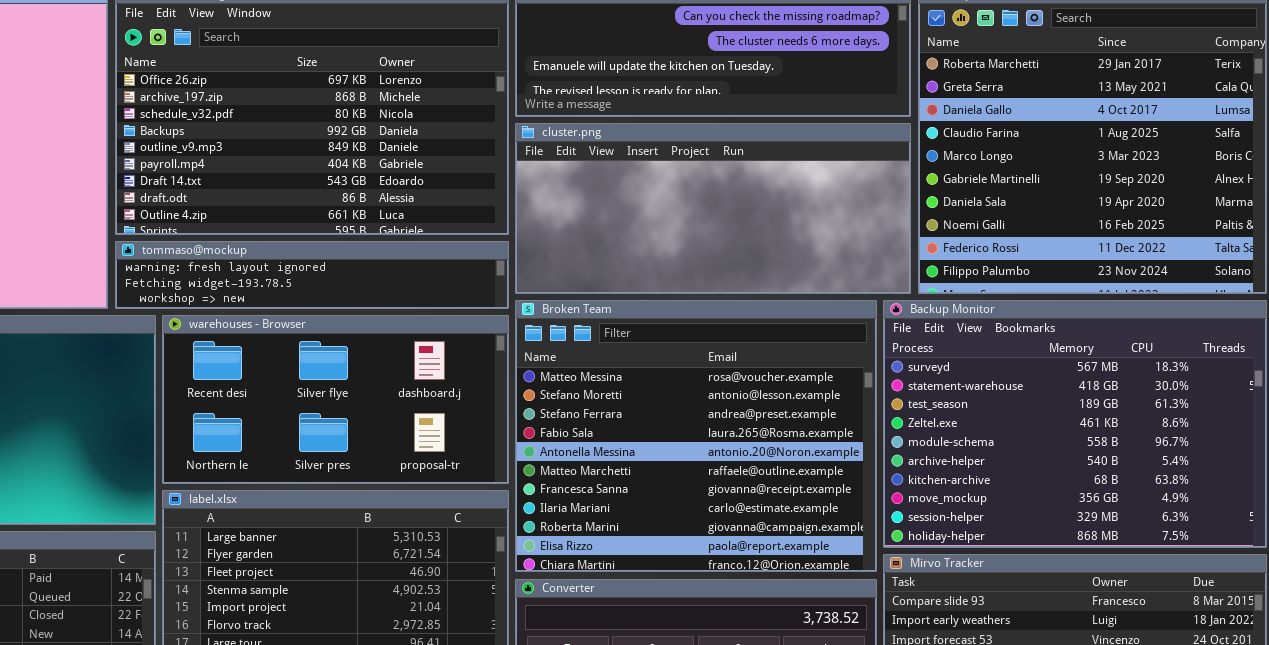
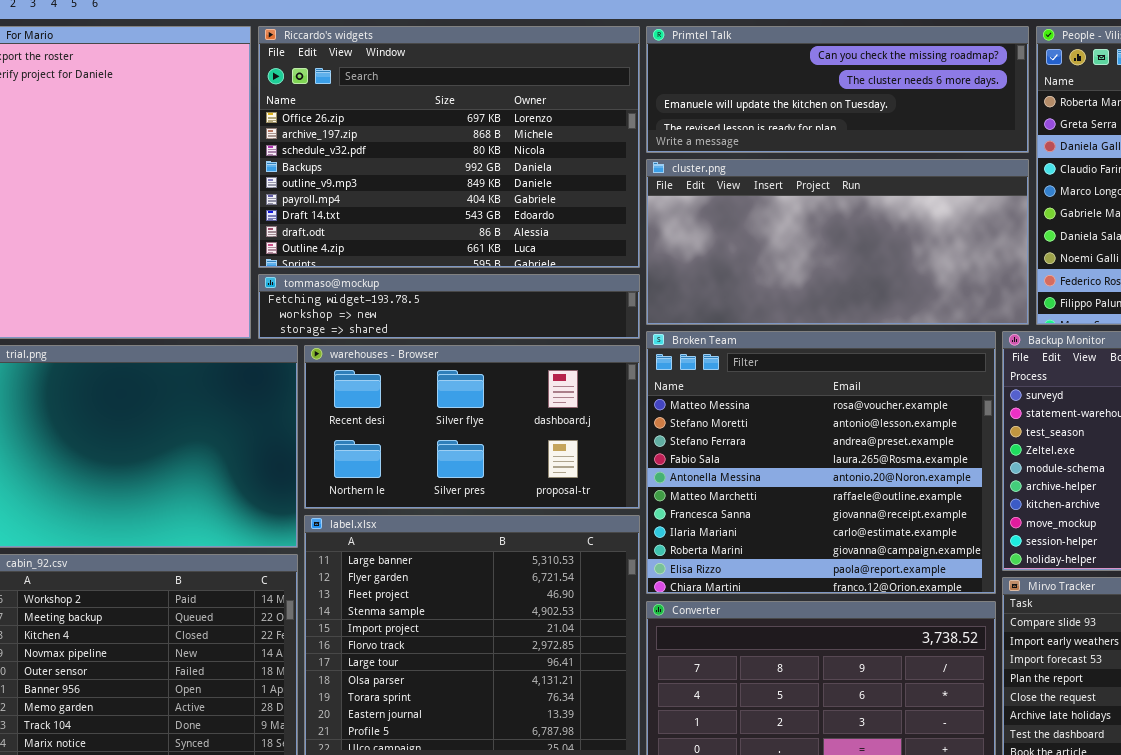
tommaso@mockup: [115,241,509,309] -> [258,274,640,339], scrolled down 1 row

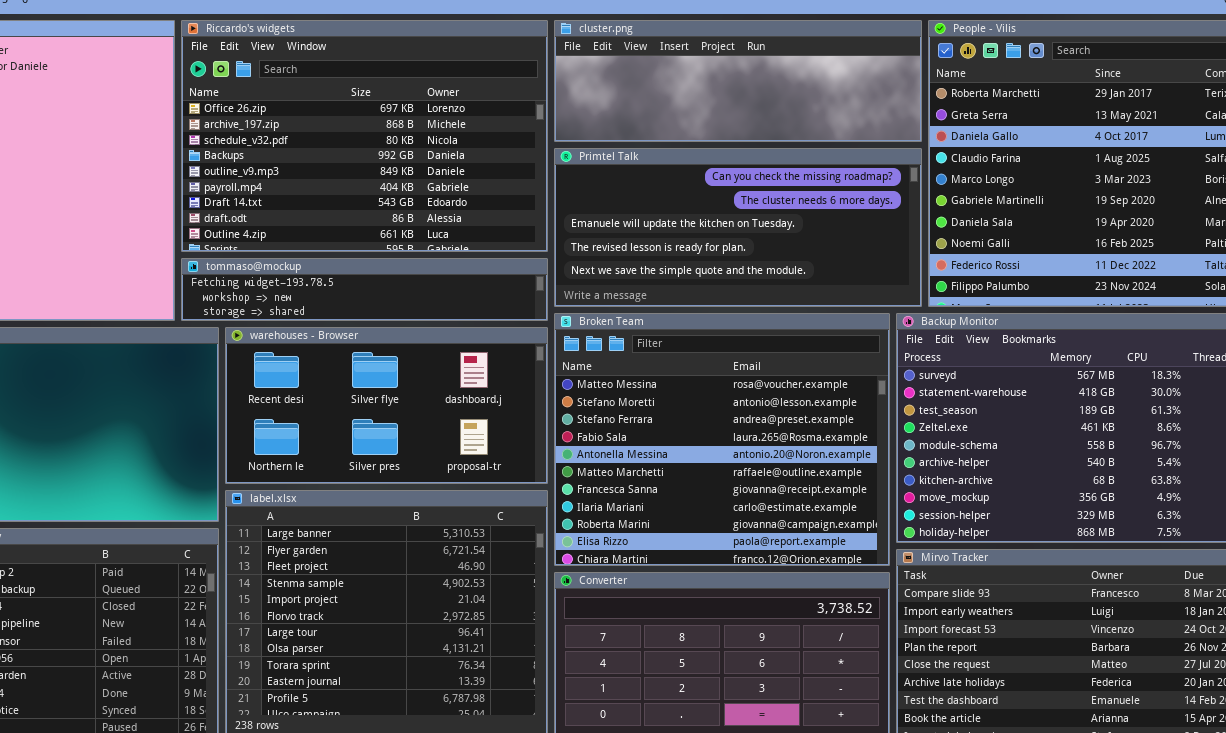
Primtel Talk: [646,26,1029,153] -> [554,148,922,307], moved, resized
cluster.png: [646,159,1029,325] -> [554,20,922,142], moved, resized

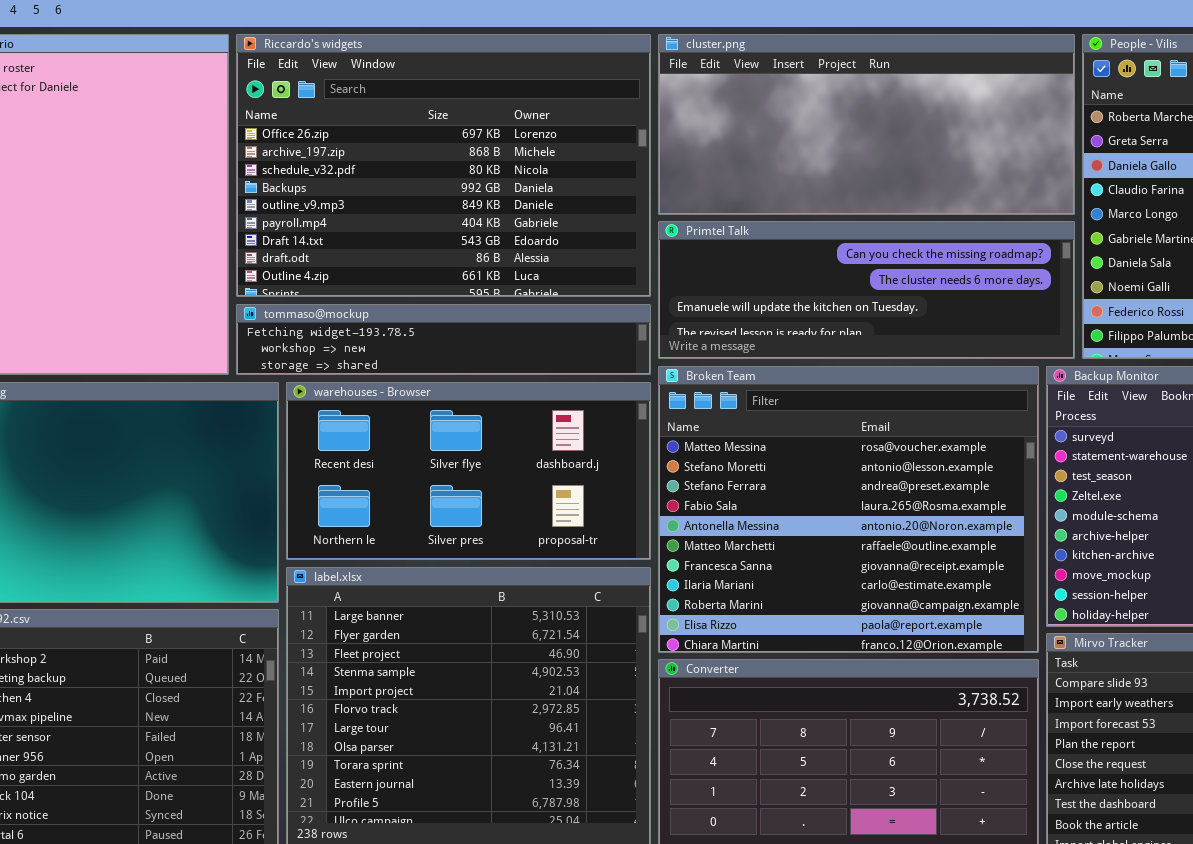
cluster.png: [554,20,922,142] -> [658,34,1075,215], resized
Primtel Talk: [554,148,922,307] -> [658,221,1075,359], resized

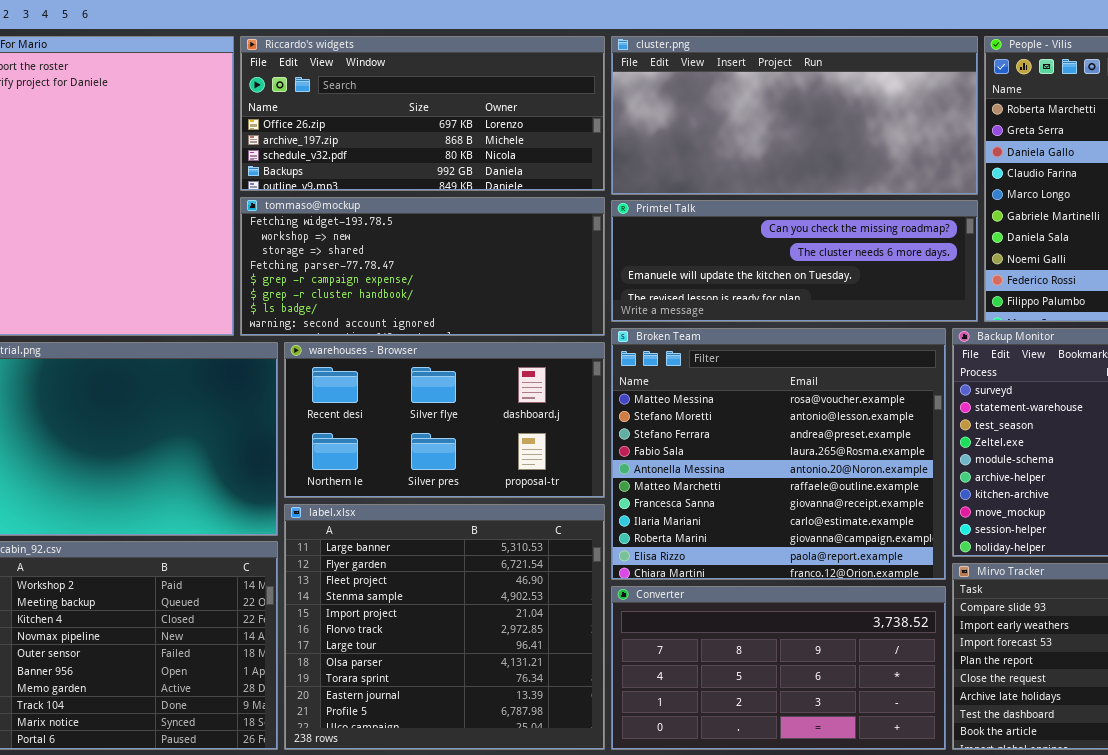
Riccardo's widgets: [236,34,651,297] -> [240,36,605,191], resized
tommaso@mockup: [236,304,651,375] -> [240,197,605,336], resized

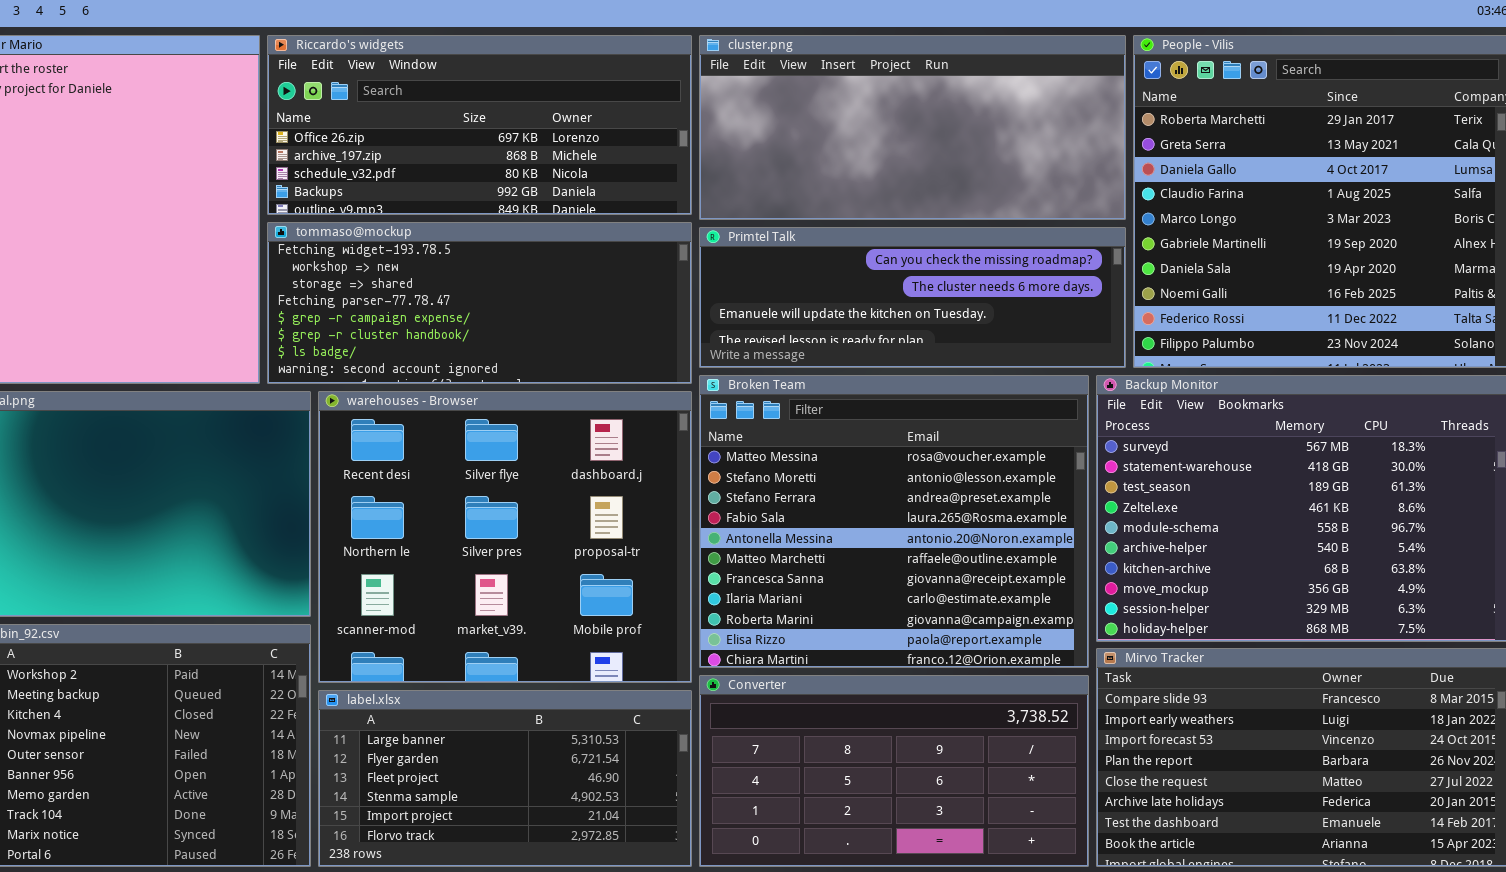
warehouses - Browser: [284,342,605,498] -> [318,391,692,683], resized
label.xlsx: [284,504,605,750] -> [318,690,692,867], resized

